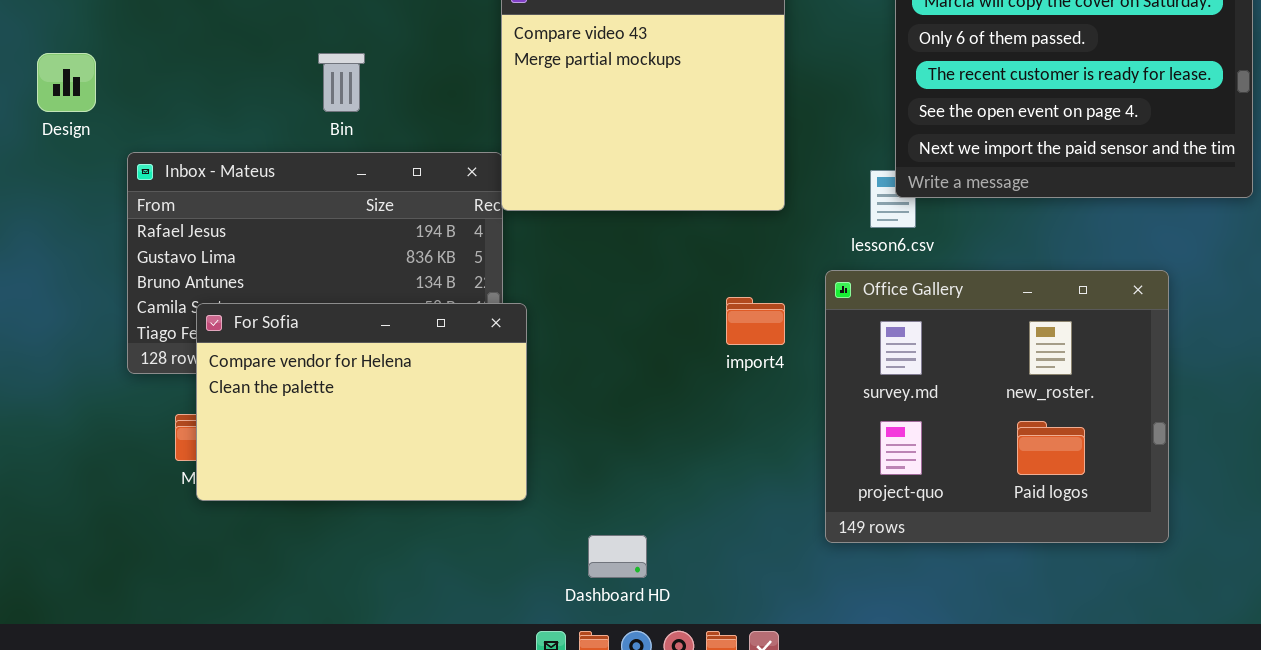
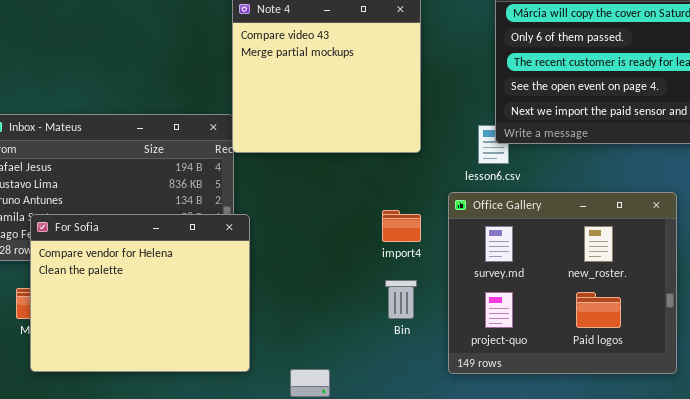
Bin: [318,53,365,112] -> [385,280,417,319], moved
For Sofia: [196,303,527,501] -> [30,214,250,372], resized

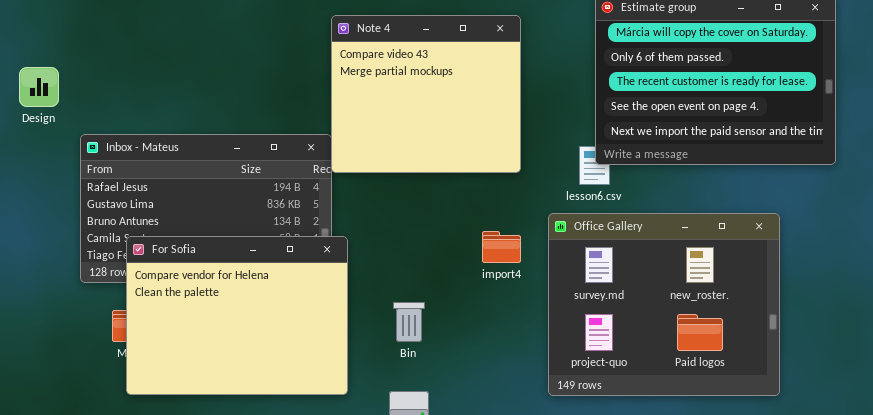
Bin: [385,280,417,319] -> [393,302,425,342], moved

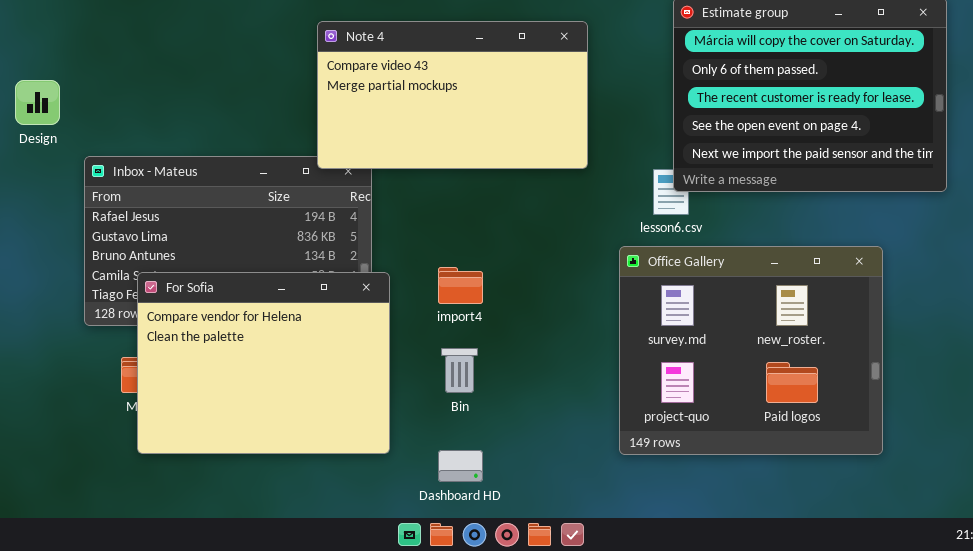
Note 4: [331,15,521,173] -> [317,21,588,169], resized
import4: [482,231,521,263] -> [438,267,483,304], moved

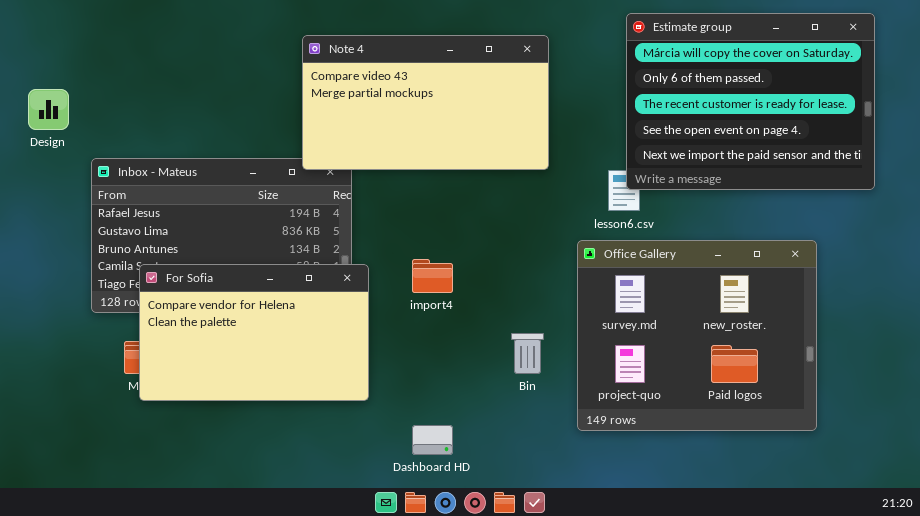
For Sofia: [137,272,390,454] -> [139,264,369,401], resized
Bin: [441,348,478,393] -> [511,333,544,374], moved

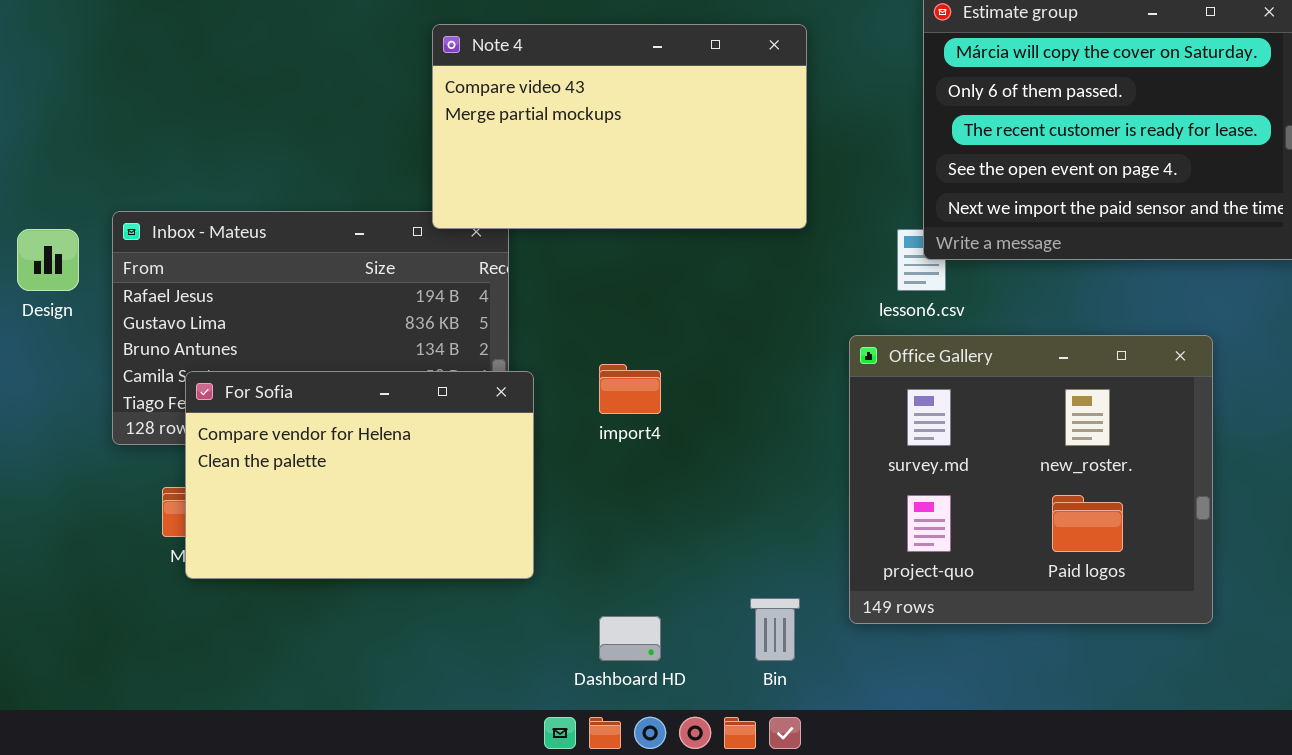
Design: [28,89,69,130] -> [17,229,79,291], moved
Bin: [511,333,544,374] -> [750,598,800,661], moved

